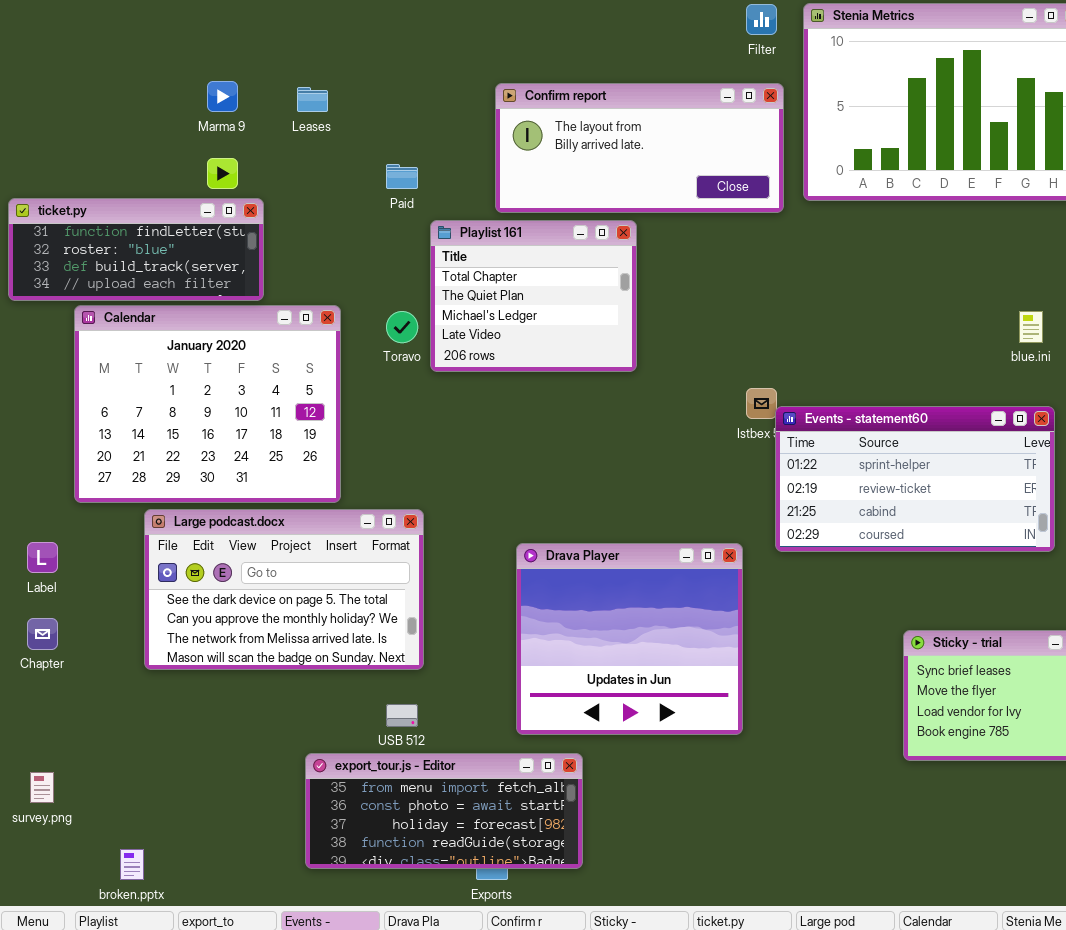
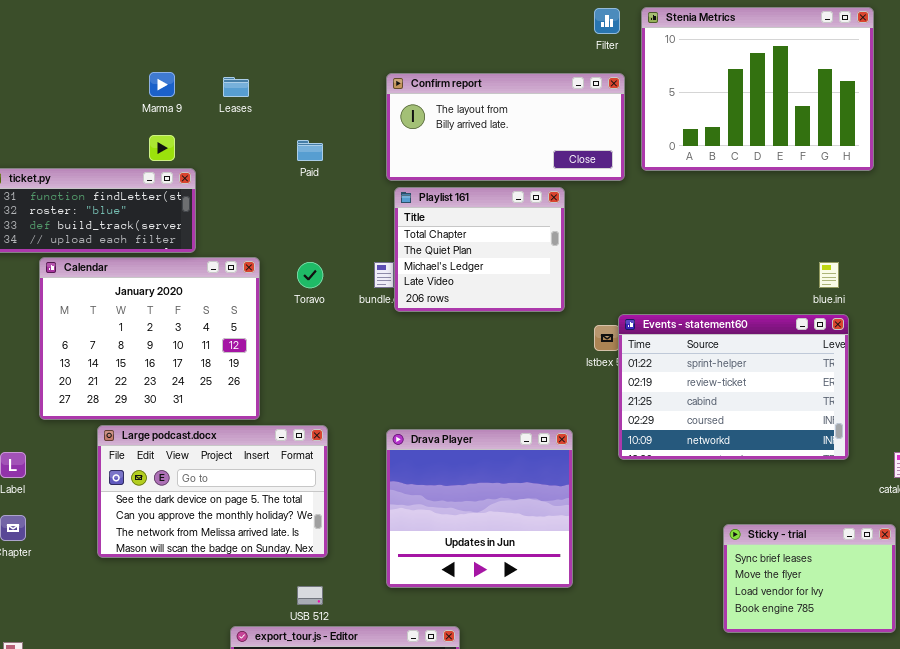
Playlist 161: [430,220,637,372] -> [394,187,565,312], moved
Events - statement60: [775,406,1055,552] -> [618,314,849,460], resized
Drava Player: [516,543,743,735] -> [386,429,573,588], moved

